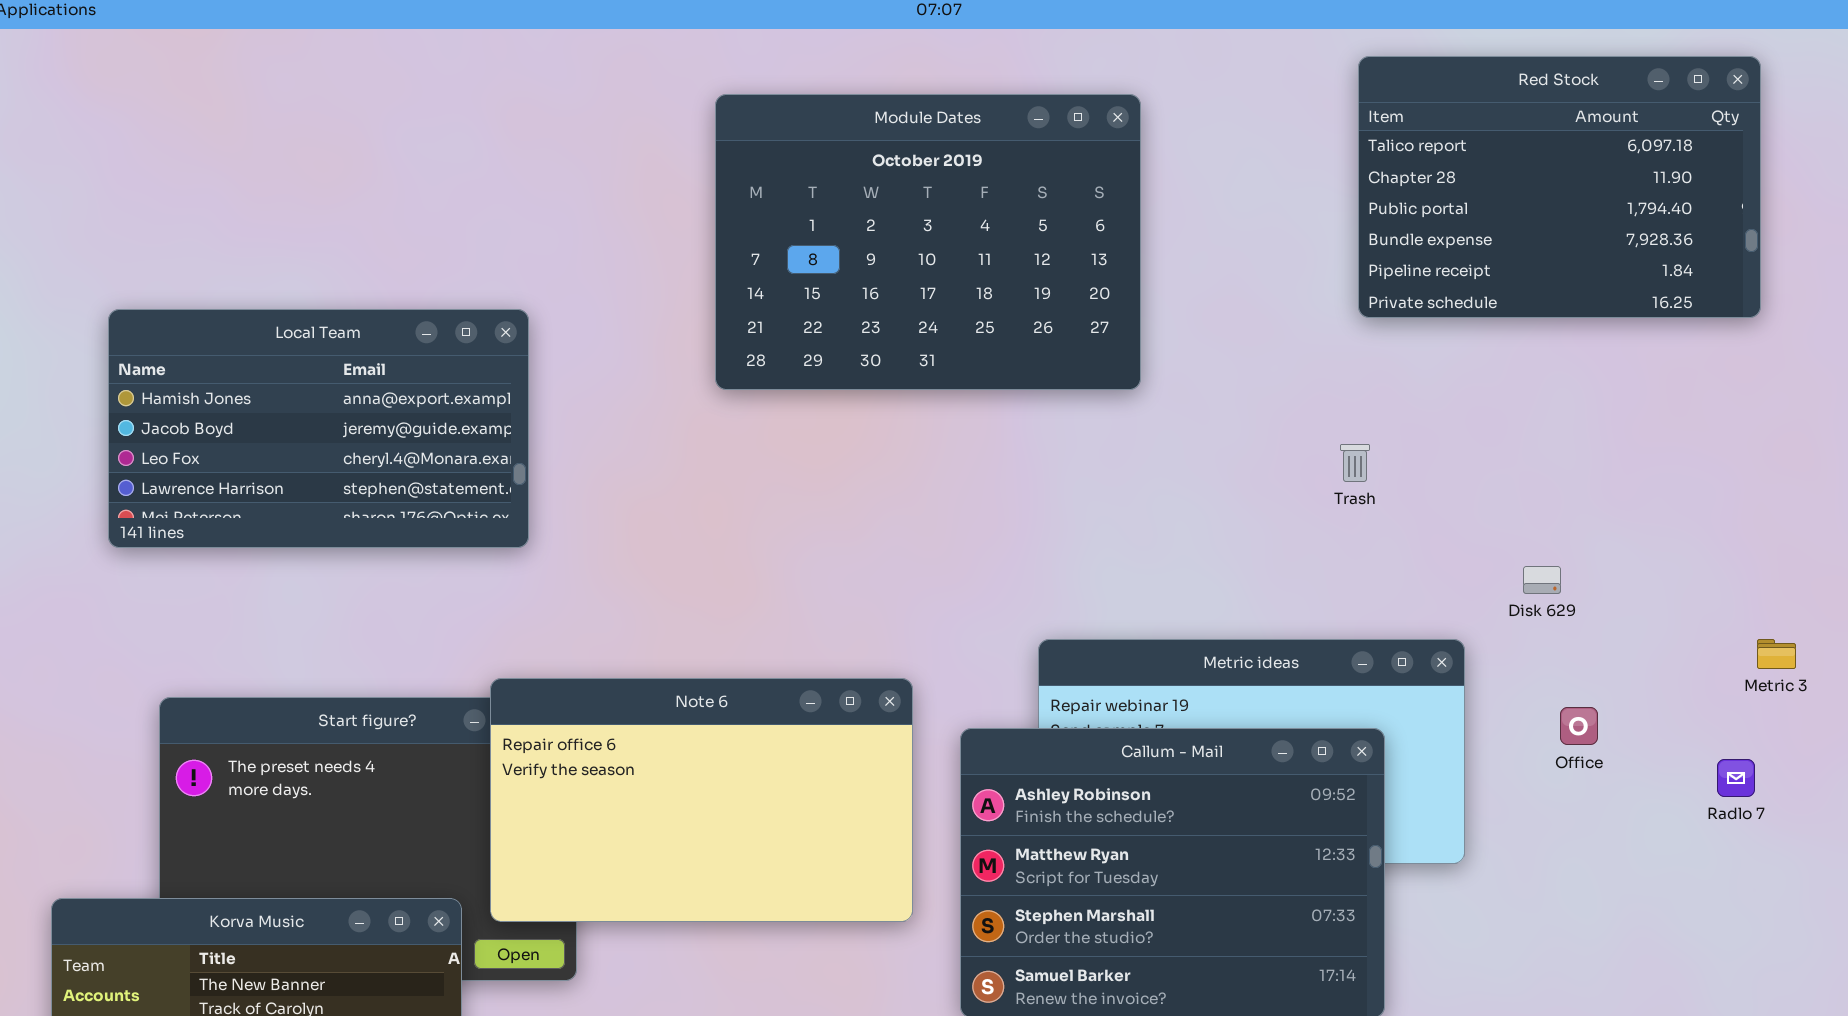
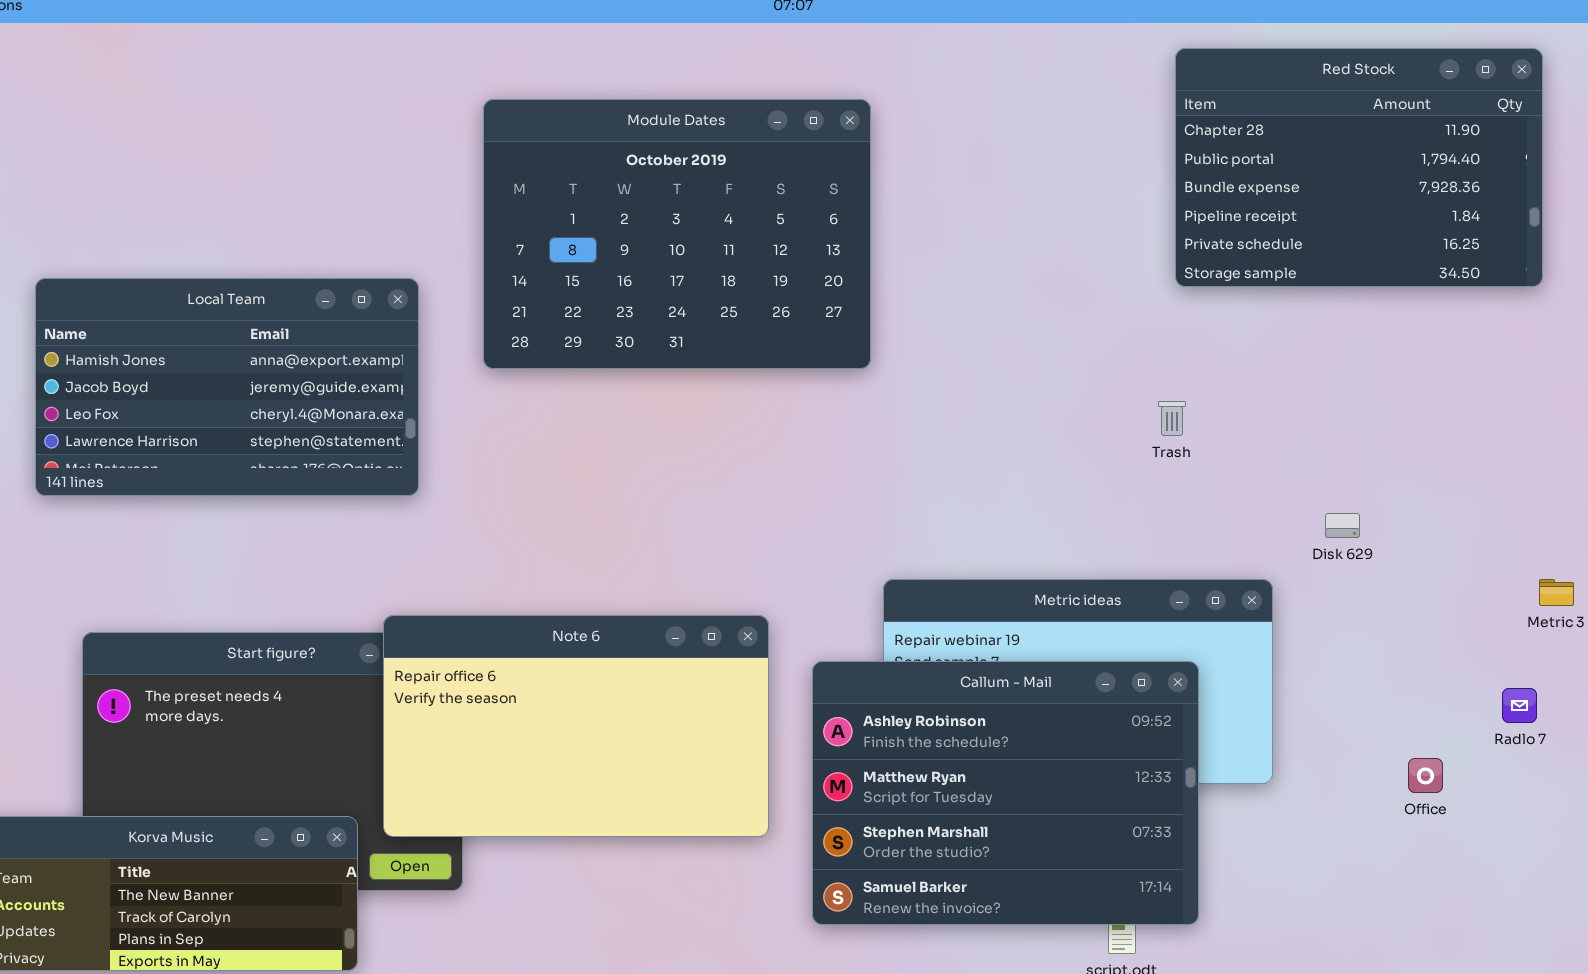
Red Stock: [1358,56,1761,318] -> [1175,48,1543,287], scrolled down 1 row
Module Dates: [715,94,1141,390] -> [483,99,871,369], moved
Office: [1560,707,1598,745] -> [1408,758,1443,793], moved

